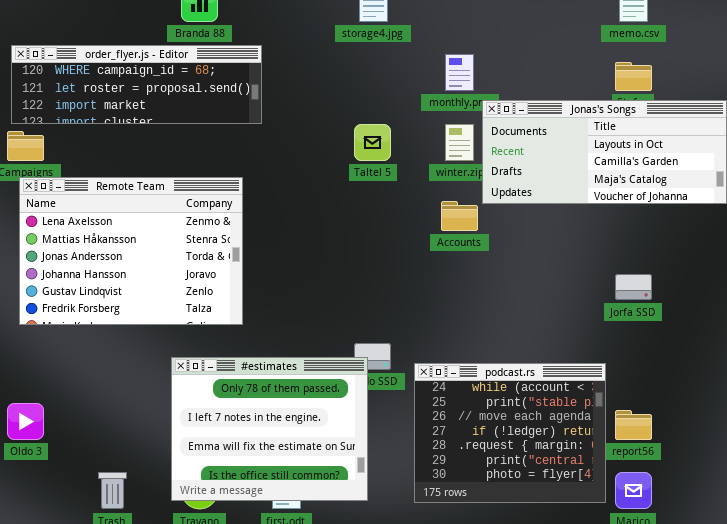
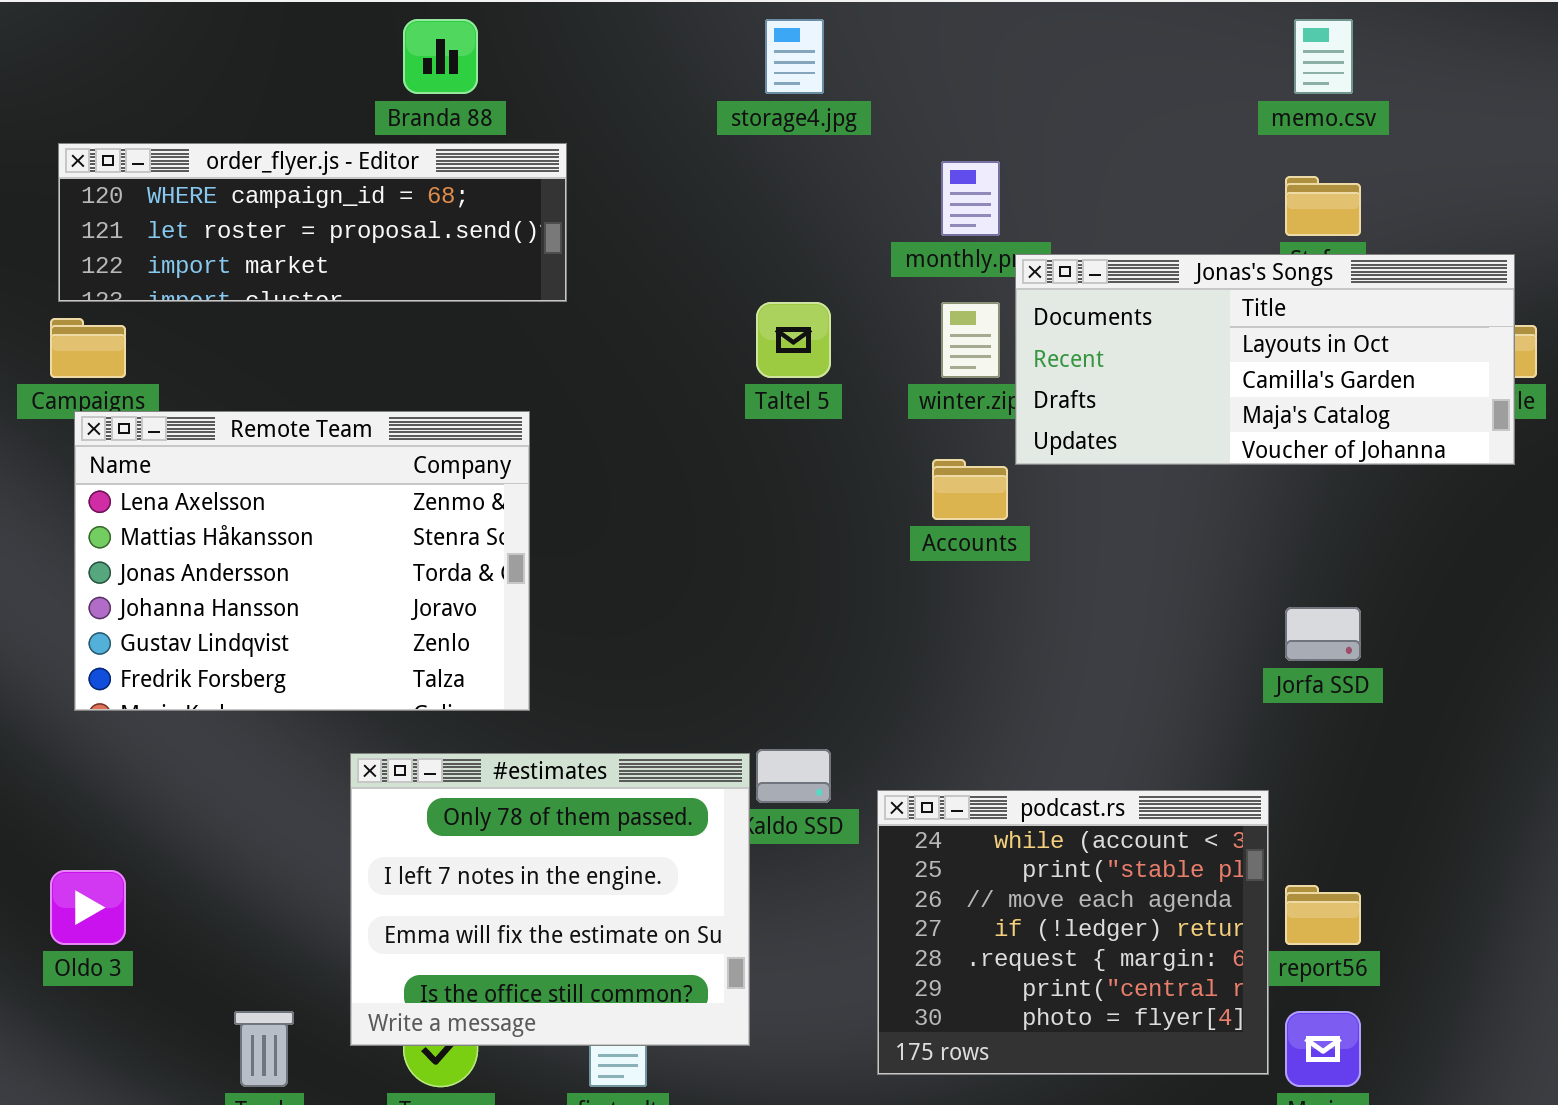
#estimates: [171,357,368,501] -> [350,753,750,1046], moved

